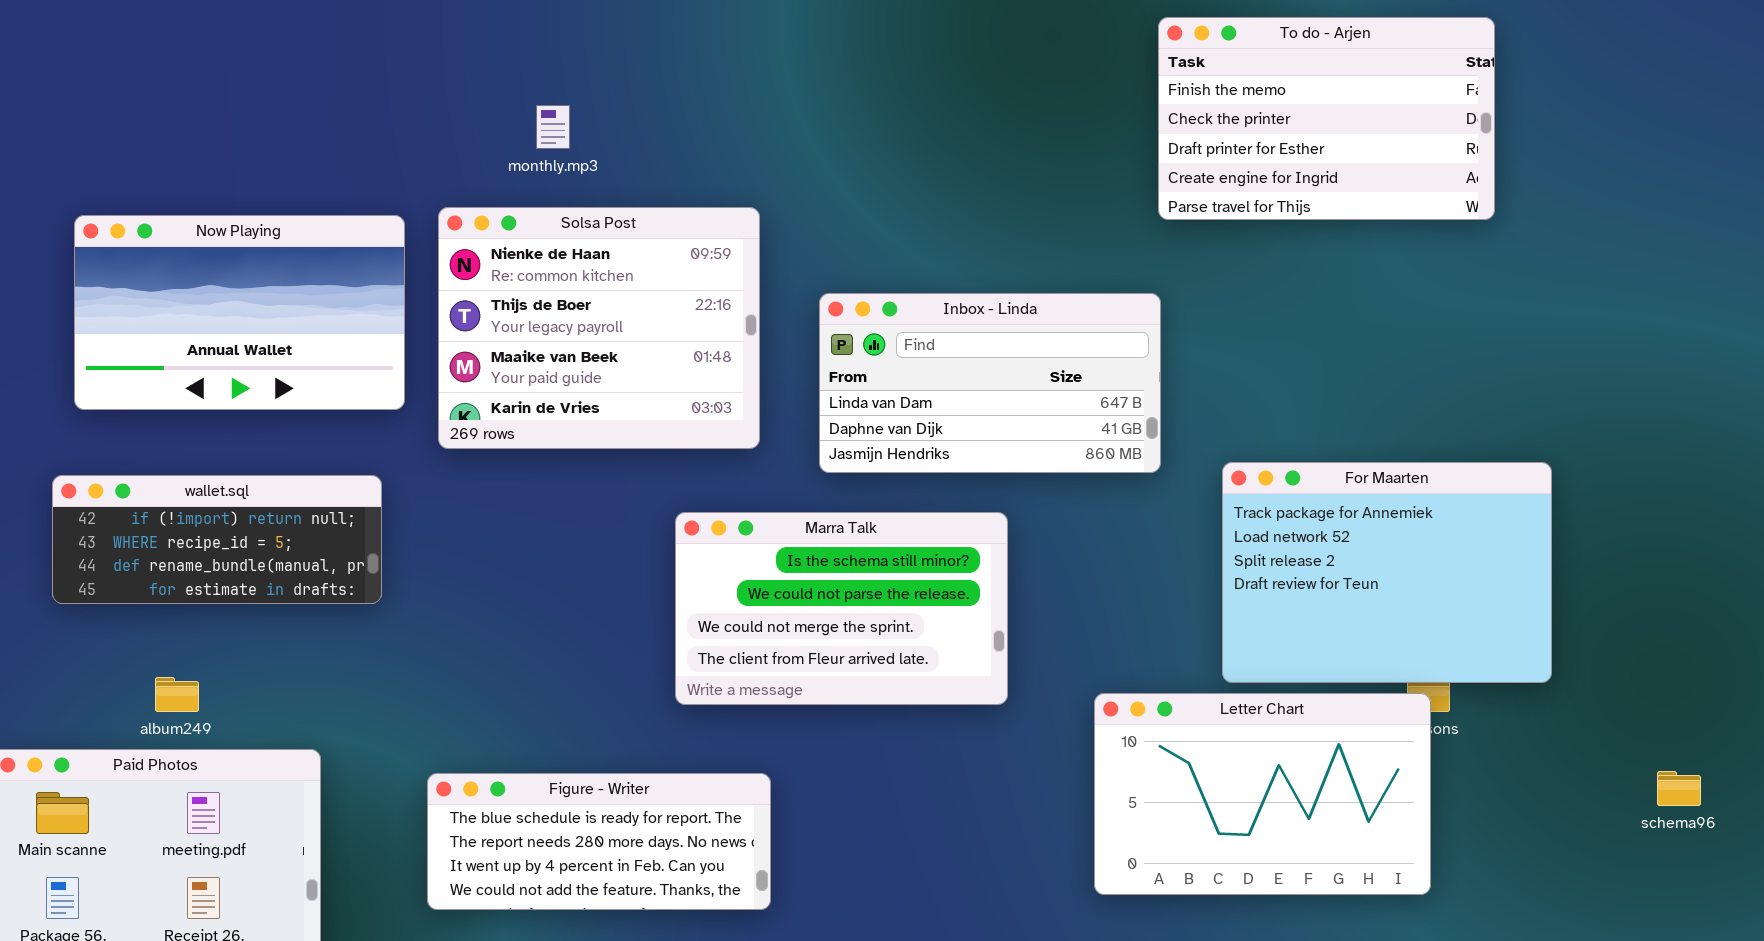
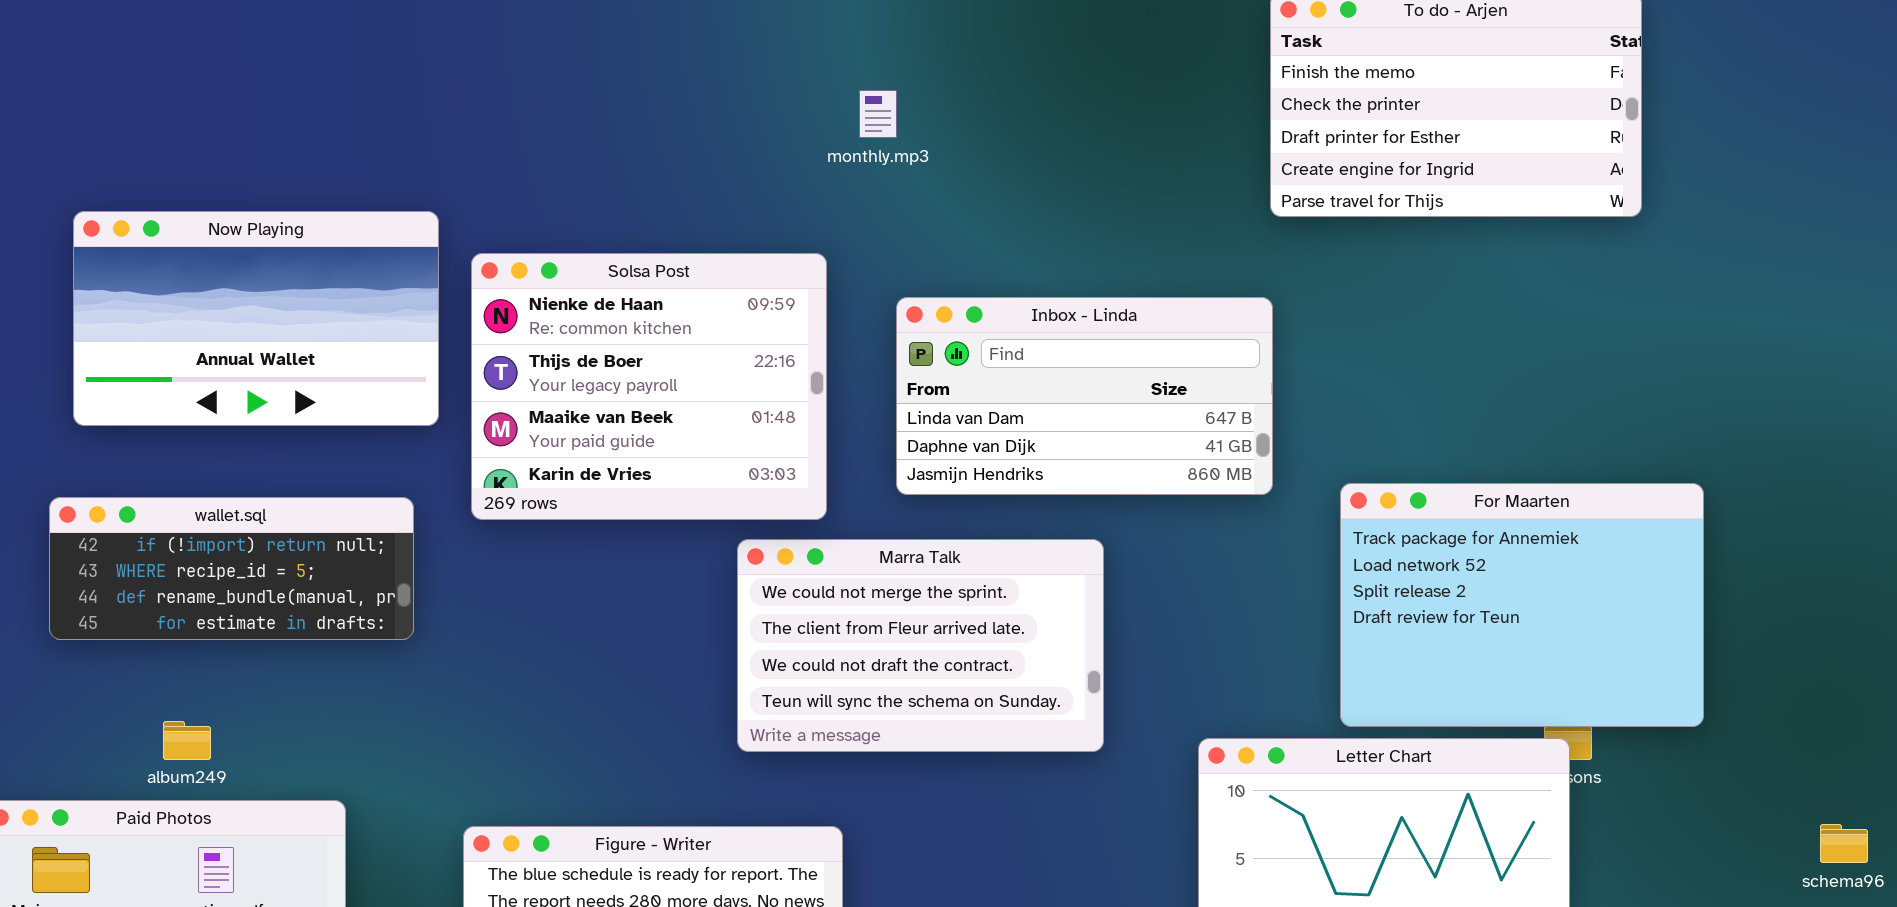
monthly.mp3: [536,105,570,149] -> [859,90,897,138], moved
Solsa Post: [438,207,760,449] -> [471,253,827,520], moved
Marra Talk: [675,512,1008,705] -> [737,539,1104,752], scrolled down 2 rows

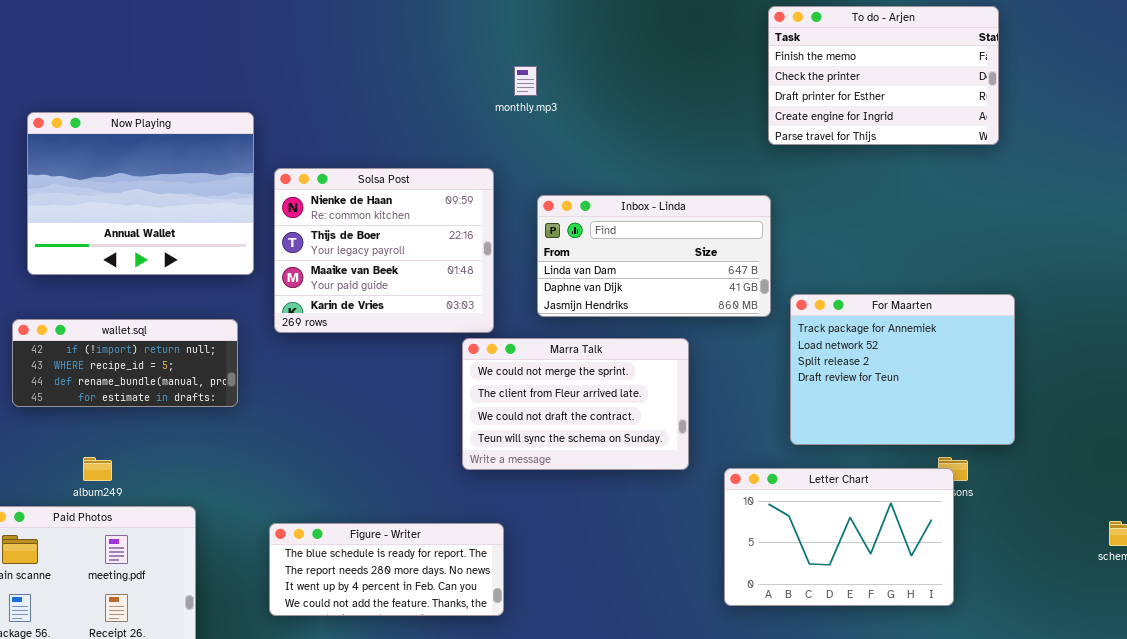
Now Playing: [73,211,439,426] -> [27,112,254,275], resized
For Maarten: [1340,483,1704,727] -> [790,294,1015,445], moved
Marra Talk: [737,539,1104,752] -> [462,338,689,470], moved

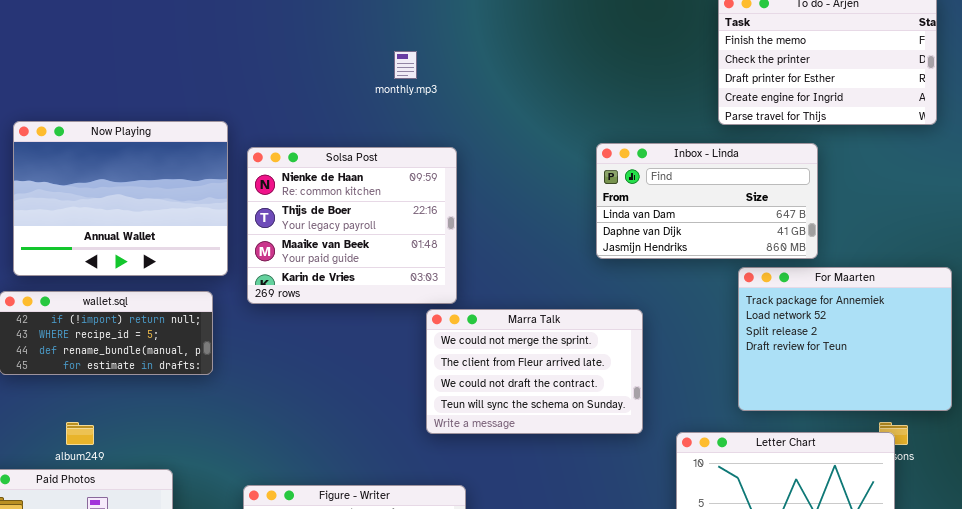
monthly.mp3: [514,66,537,96] -> [394,51,417,79], moved
Now Playing: [27,112,254,275] -> [13,121,228,276], moved
Inbox - Linda: [537,195,771,317] -> [596,143,818,259], moved

